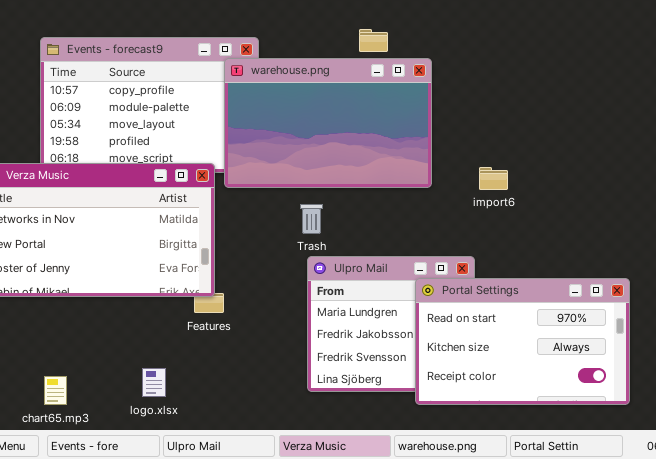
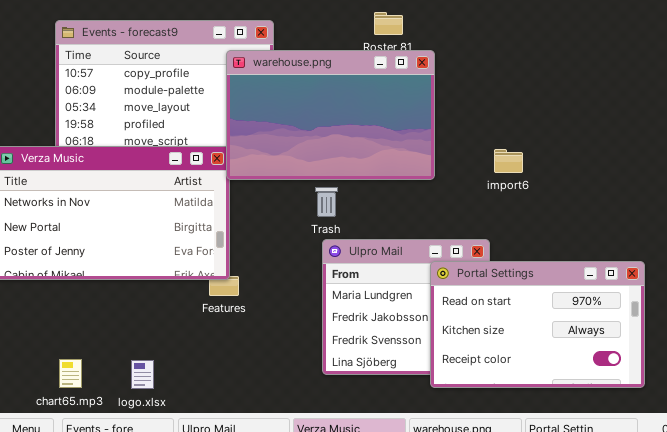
warehouse.png: [224,58,432,188] -> [226,50,435,180], moved
logo.xlsx: [142,368,166,397] -> [131,360,154,389], moved

